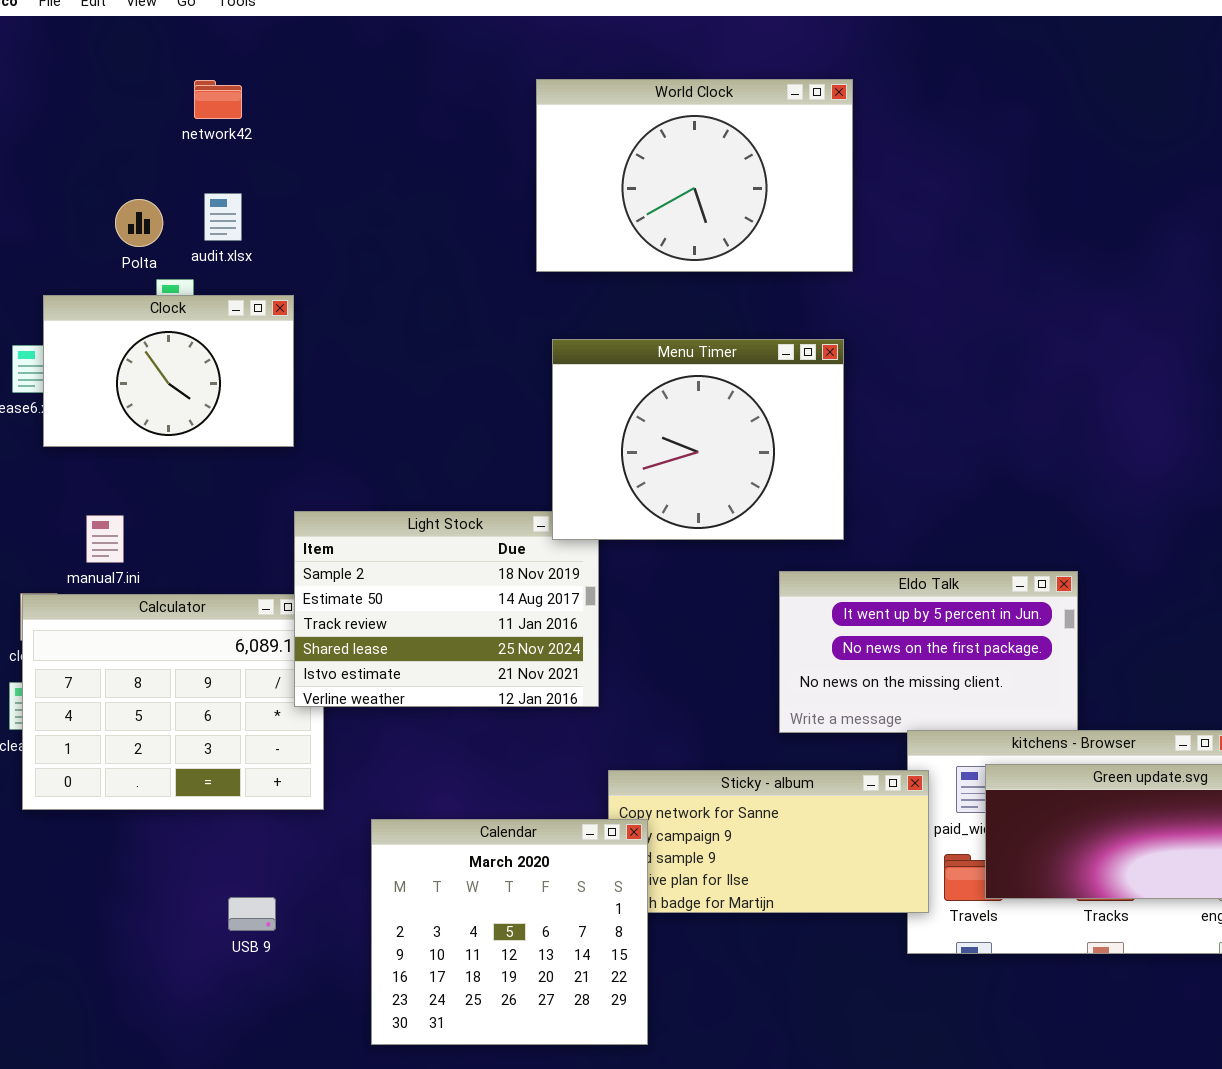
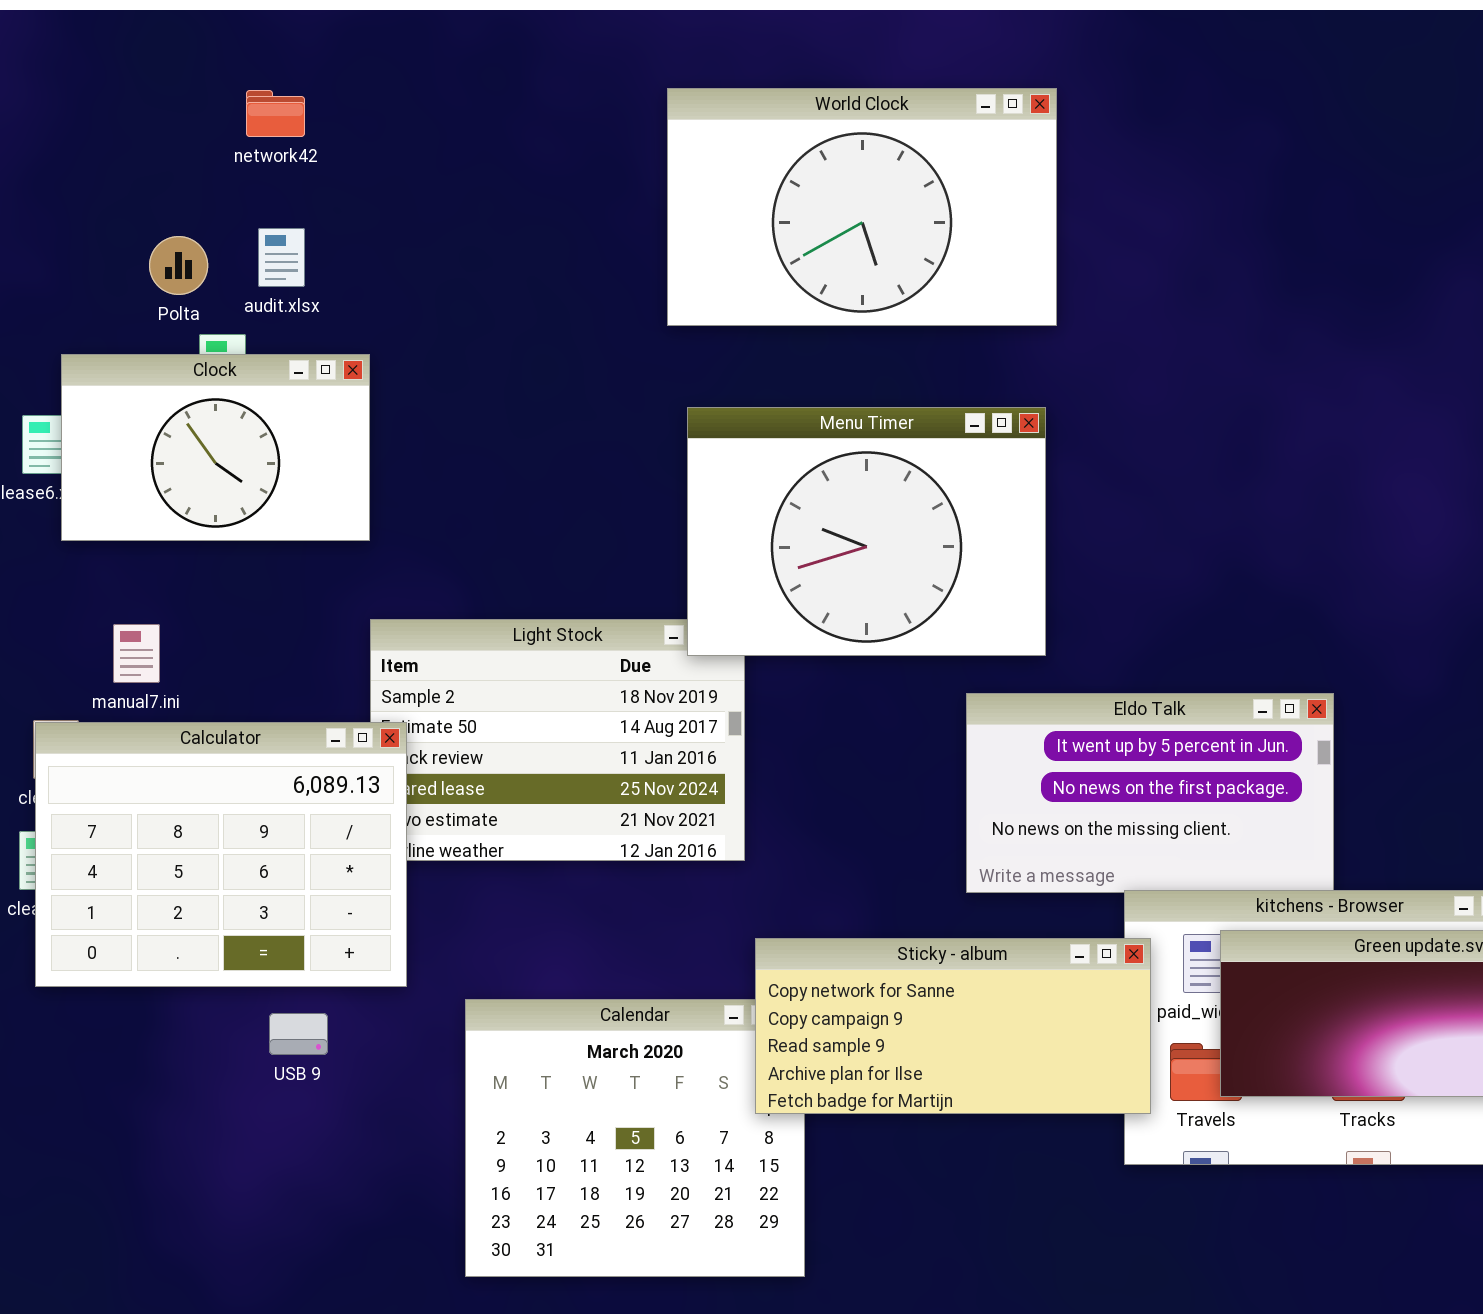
Calculator: [22,594,324,810] -> [35,722,407,987], raised
Sticky - album: [608,770,929,913] -> [755,938,1151,1114], raised
USB 9: [228,897,276,931] -> [269,1013,328,1055], moved

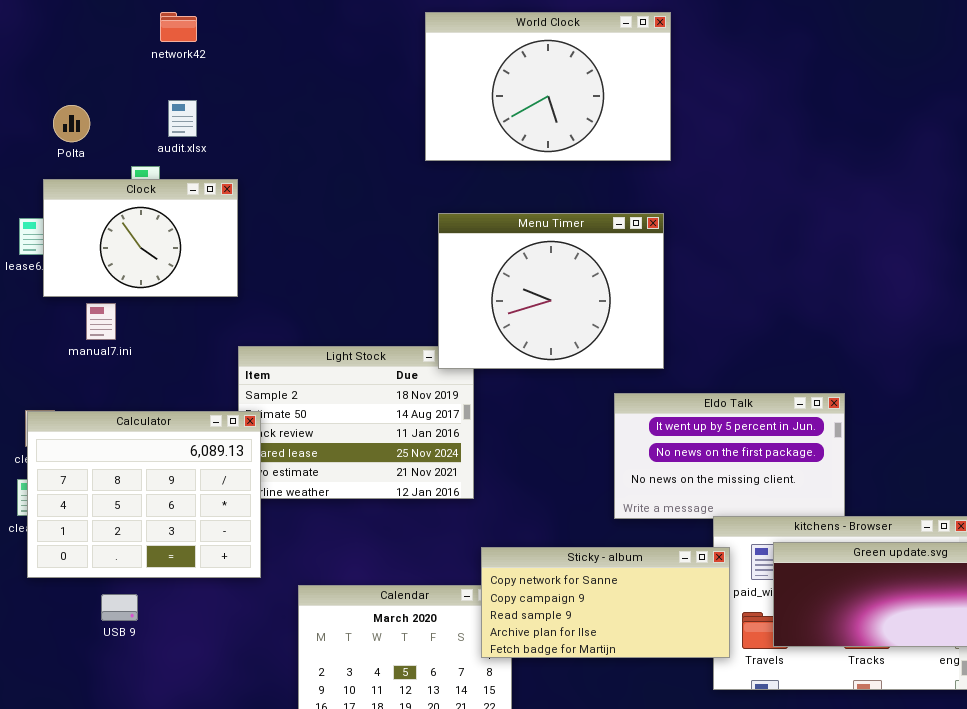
Polta: [149,236,208,295] -> [53,105,90,142], moved
manual7.ini: [113,624,160,683] -> [86,303,116,340], moved
USB 9: [269,1013,328,1055] -> [101,594,138,621], moved

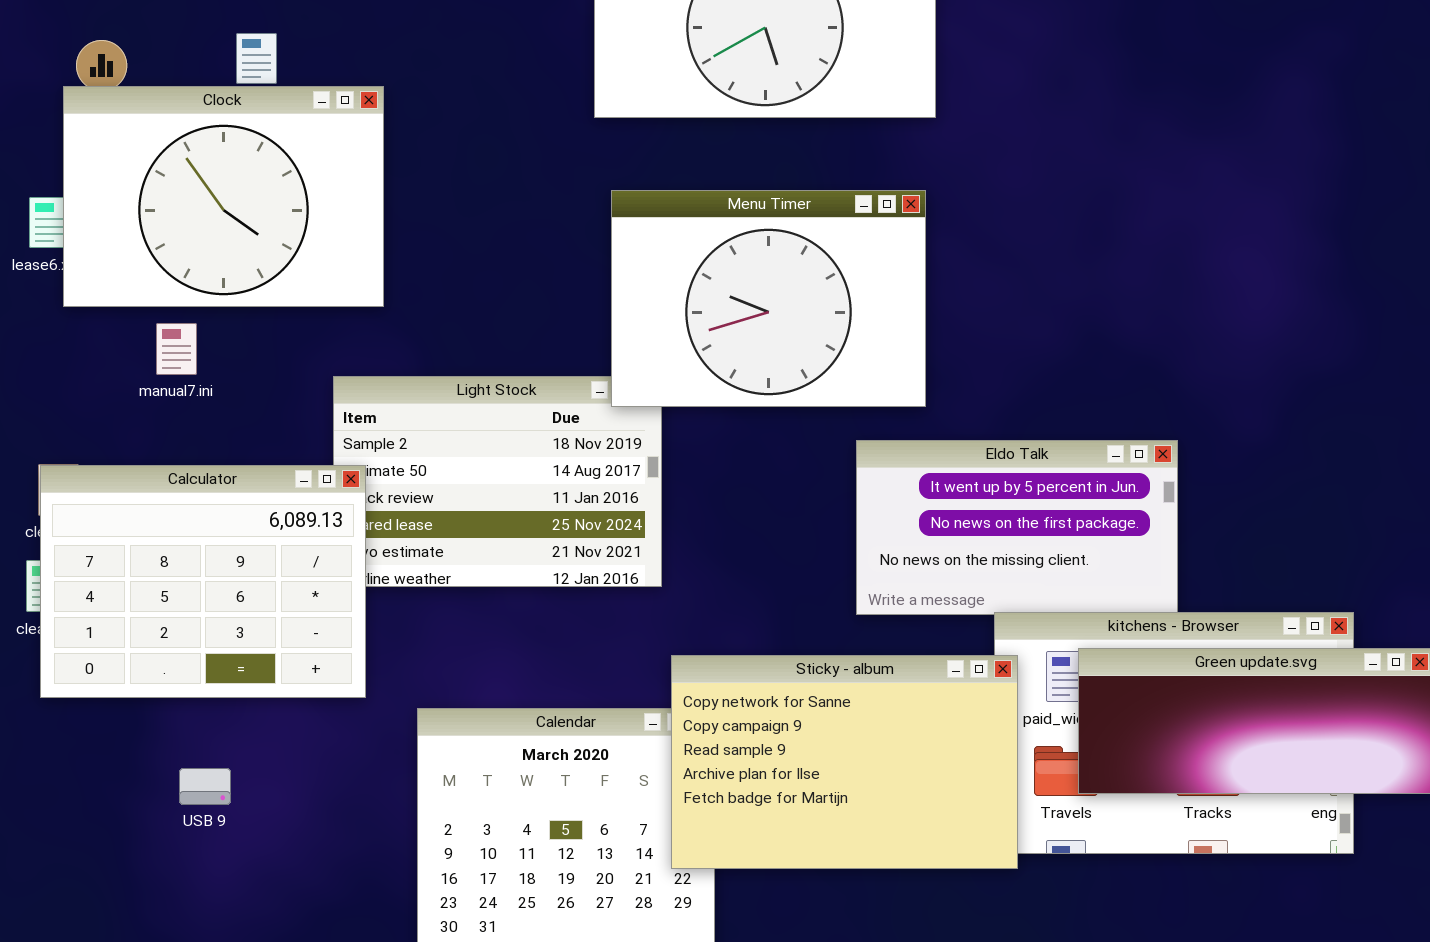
Clock: [43,179,238,297] -> [63,86,384,307], resized
manual7.ini: [86,303,116,340] -> [156,323,197,375], moved
Sticky - album: [481,547,730,658] -> [671,655,1018,869], resized
USB 9: [101,594,138,621] -> [179,768,231,805], moved

